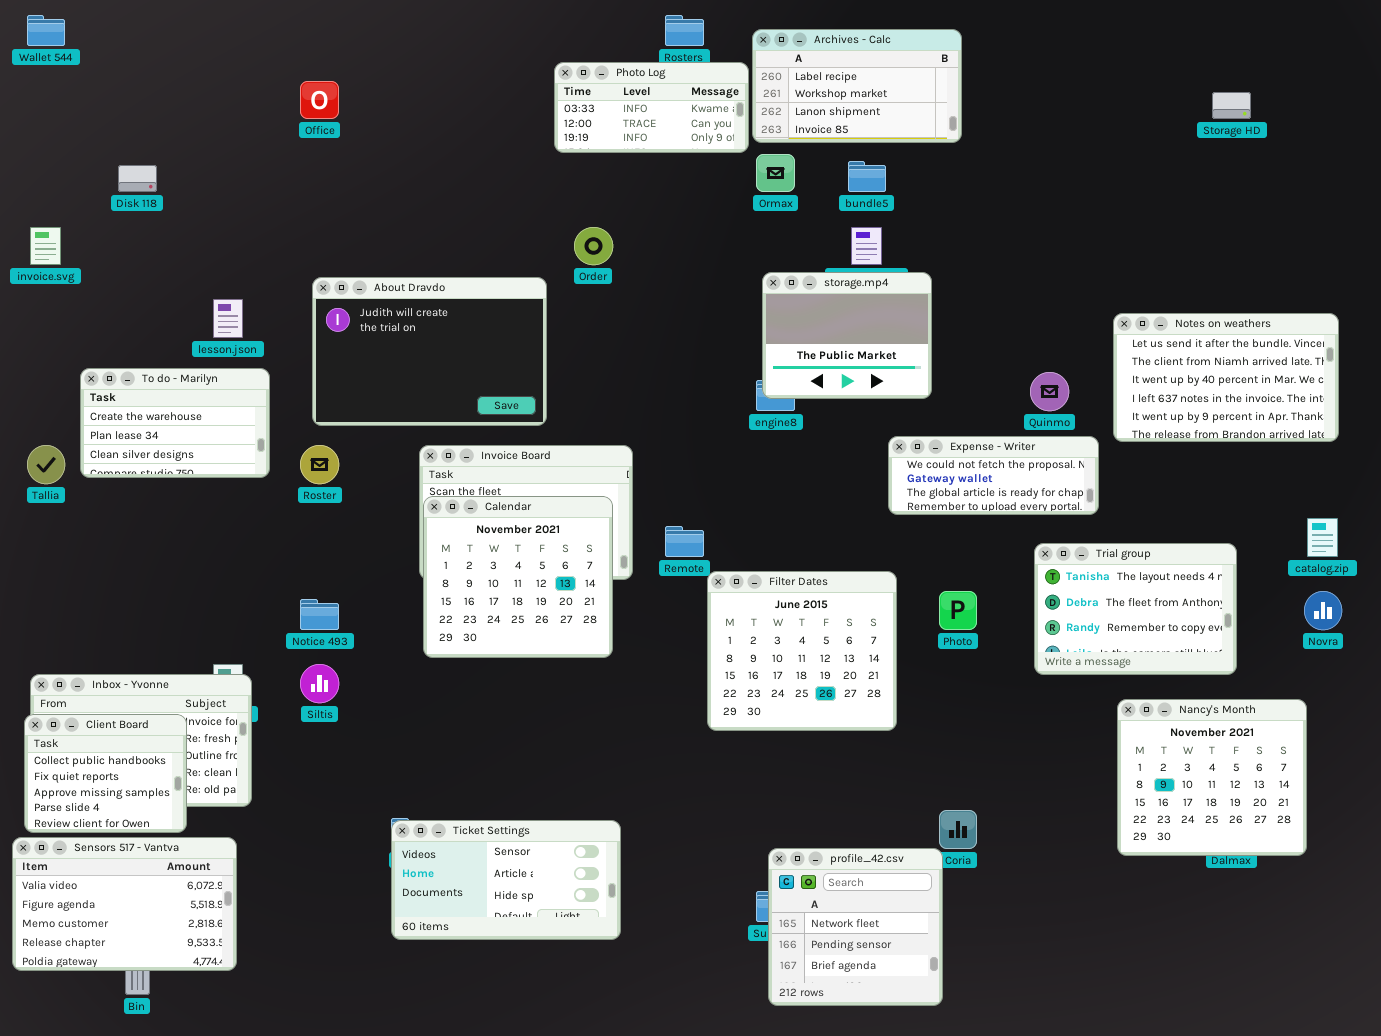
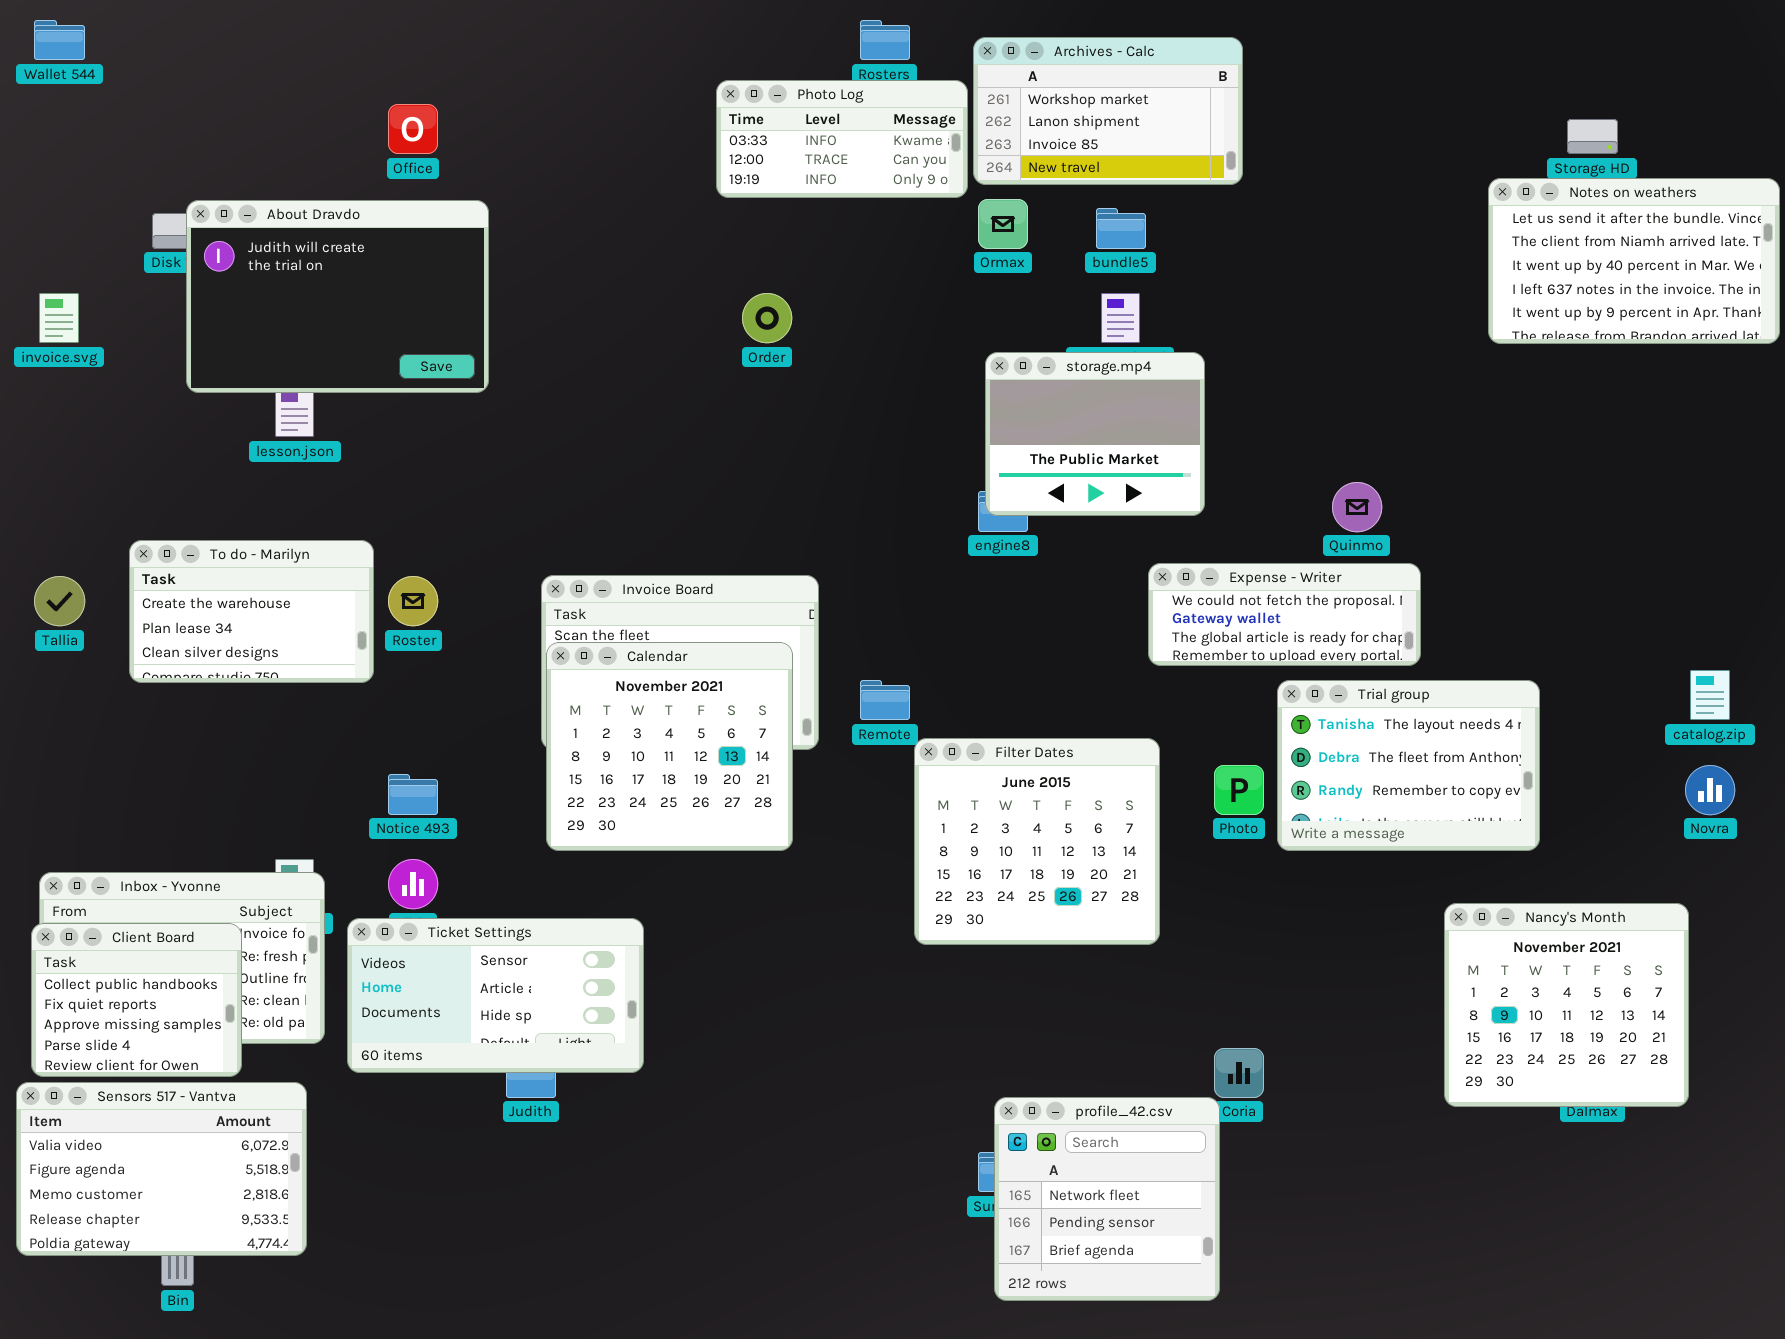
Archives - Calc: [752,29,962,143] -> [973,37,1243,185], scrolled down 1 row
About Dravdo: [312,277,547,426] -> [186,200,489,393], moved
Notes on weathers: [1113,313,1339,442] -> [1488,178,1780,344], moved
To do - Marilyn: [80,368,270,478] -> [129,540,374,683], moved
Trial group: [1034,543,1237,675] -> [1277,680,1540,851], moved
Ticket Settings: [391,820,621,940] -> [347,918,644,1073], moved

